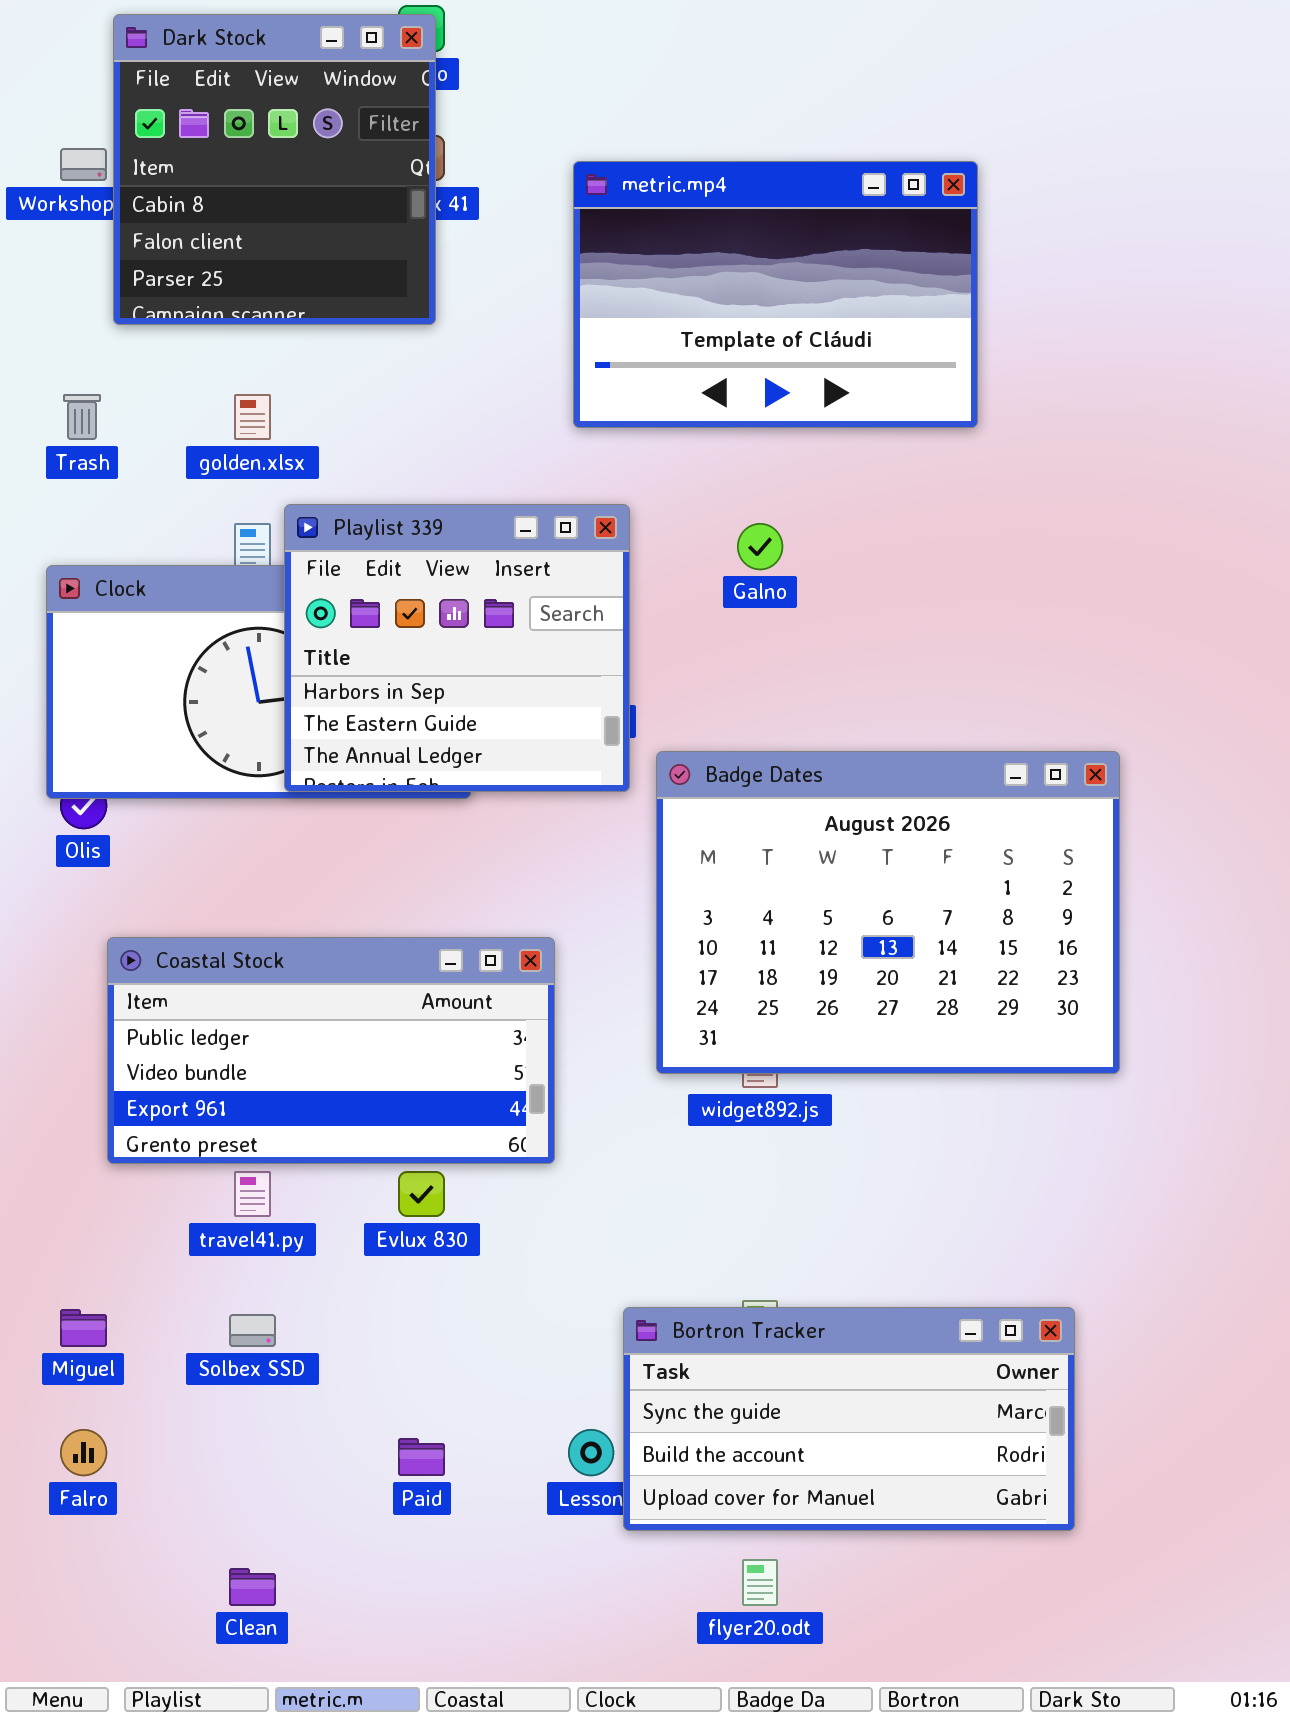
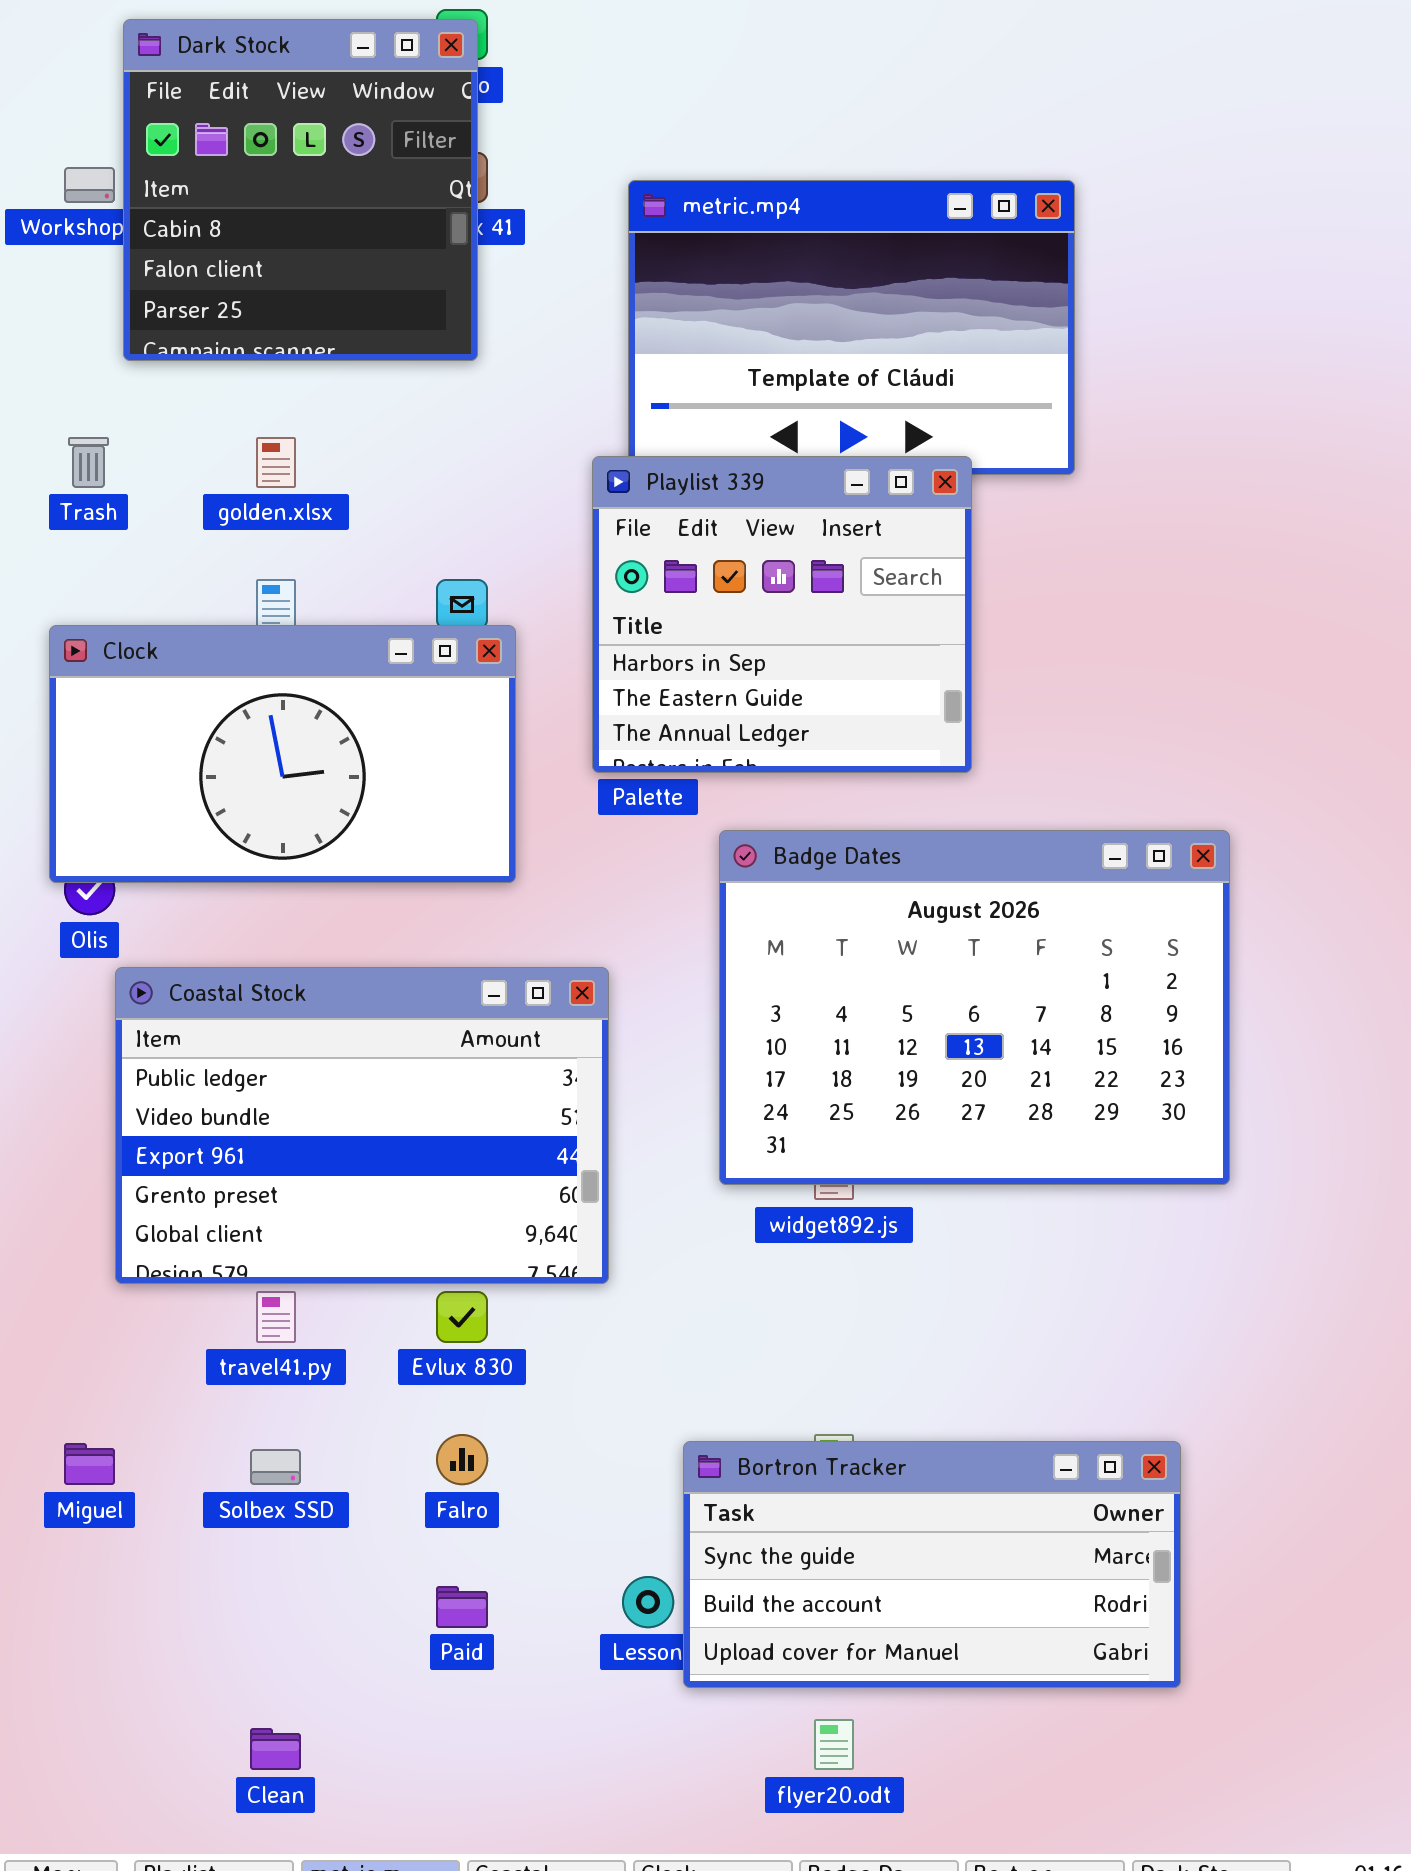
Playlist 339: [284,504,630,792] -> [592,456,972,773], moved
Coastal Stock: [107,937,555,1164] -> [115,967,609,1284], resized
Falro: [60,1429,107,1476] -> [436,1434,488,1485], moved

